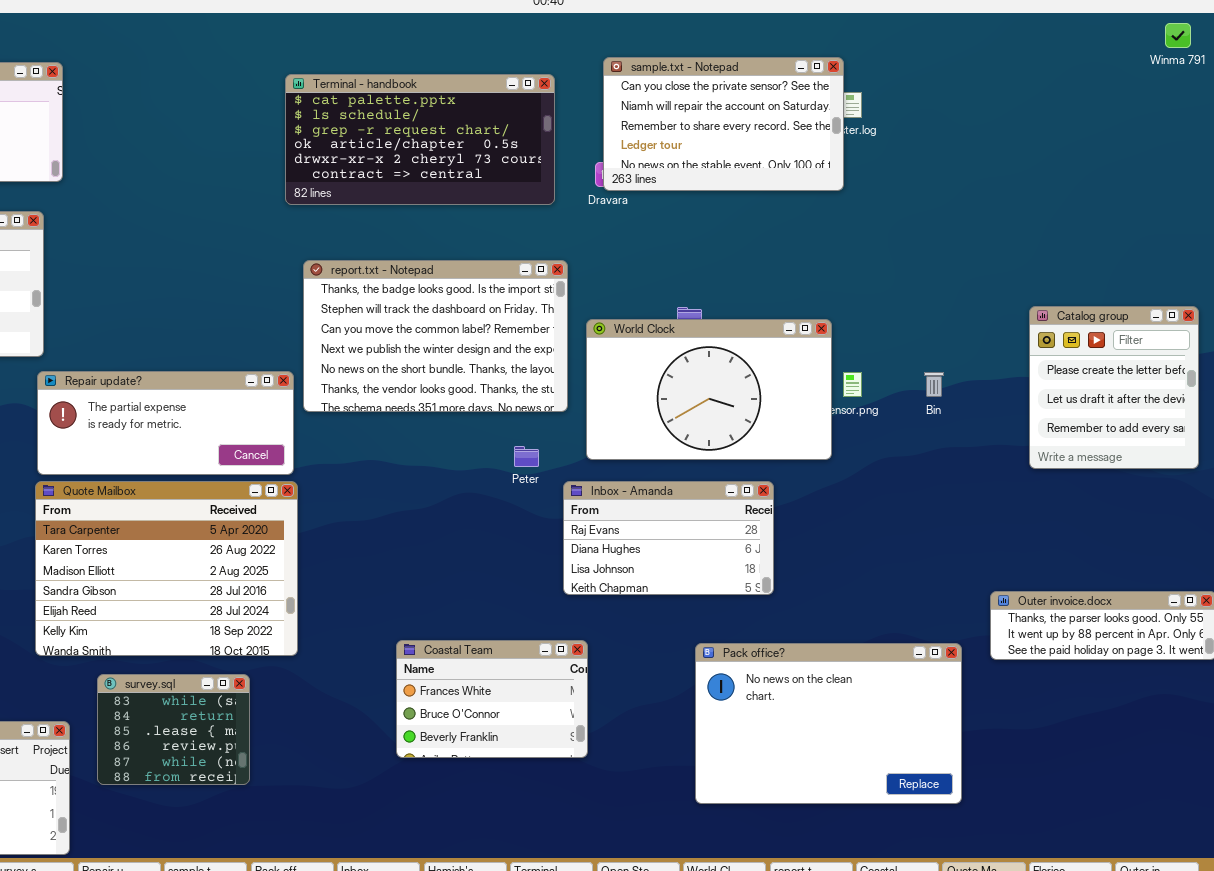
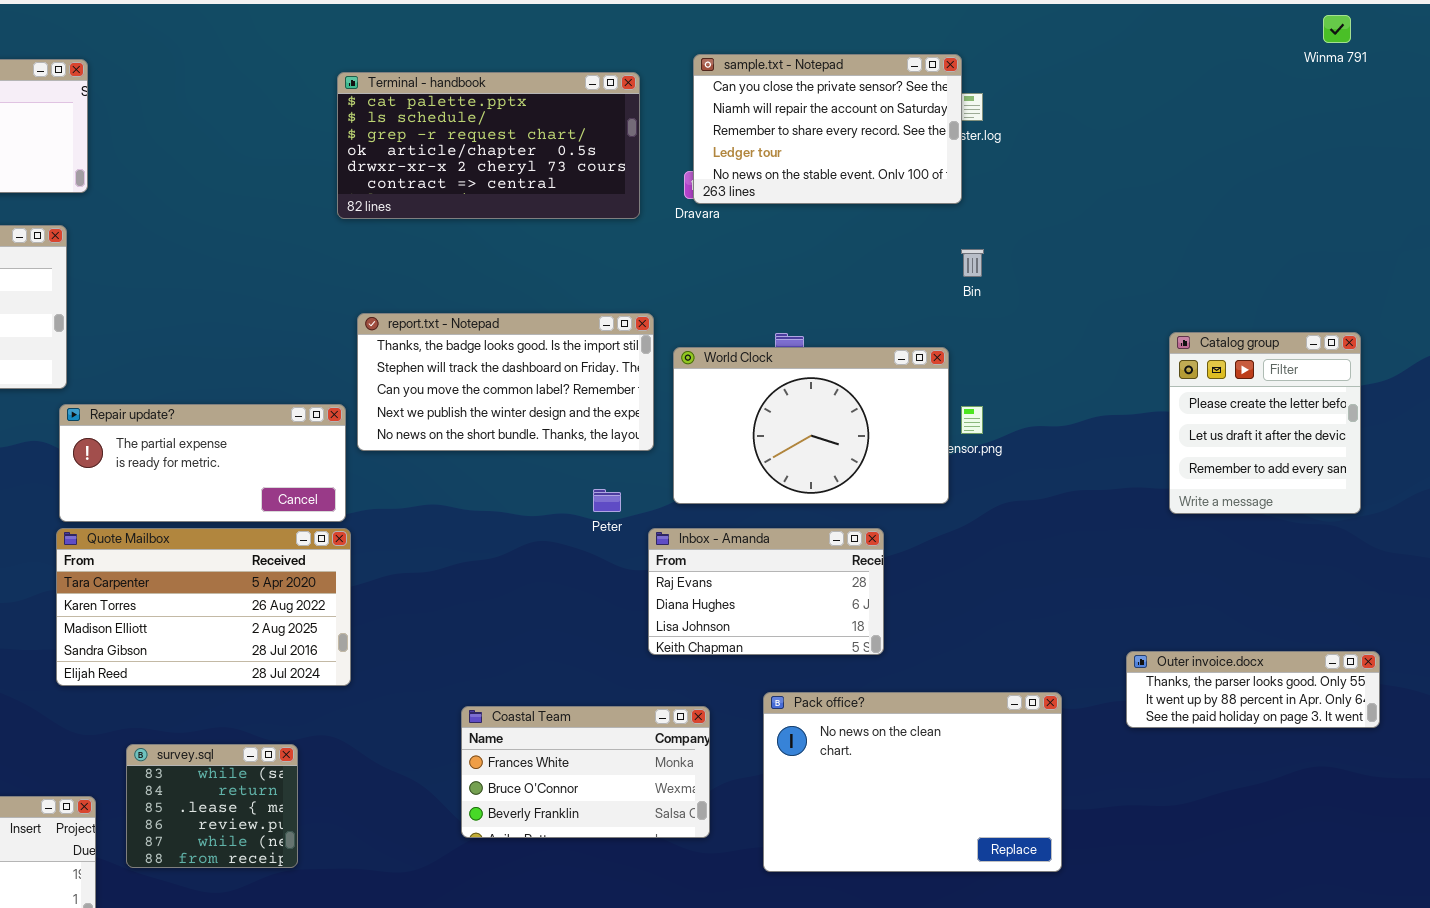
report.txt - Notepad: [303,260,568,412] -> [357,313,654,451], resized
Bin: [924,372,944,397] -> [961,249,984,277], moved
Quote Mailbox: [35,481,298,656] -> [56,528,351,686], resized
Coastal Team: [396,640,588,758] -> [461,706,710,838], resized
Pack office?: [695,643,962,804] -> [763,692,1062,872], moved

